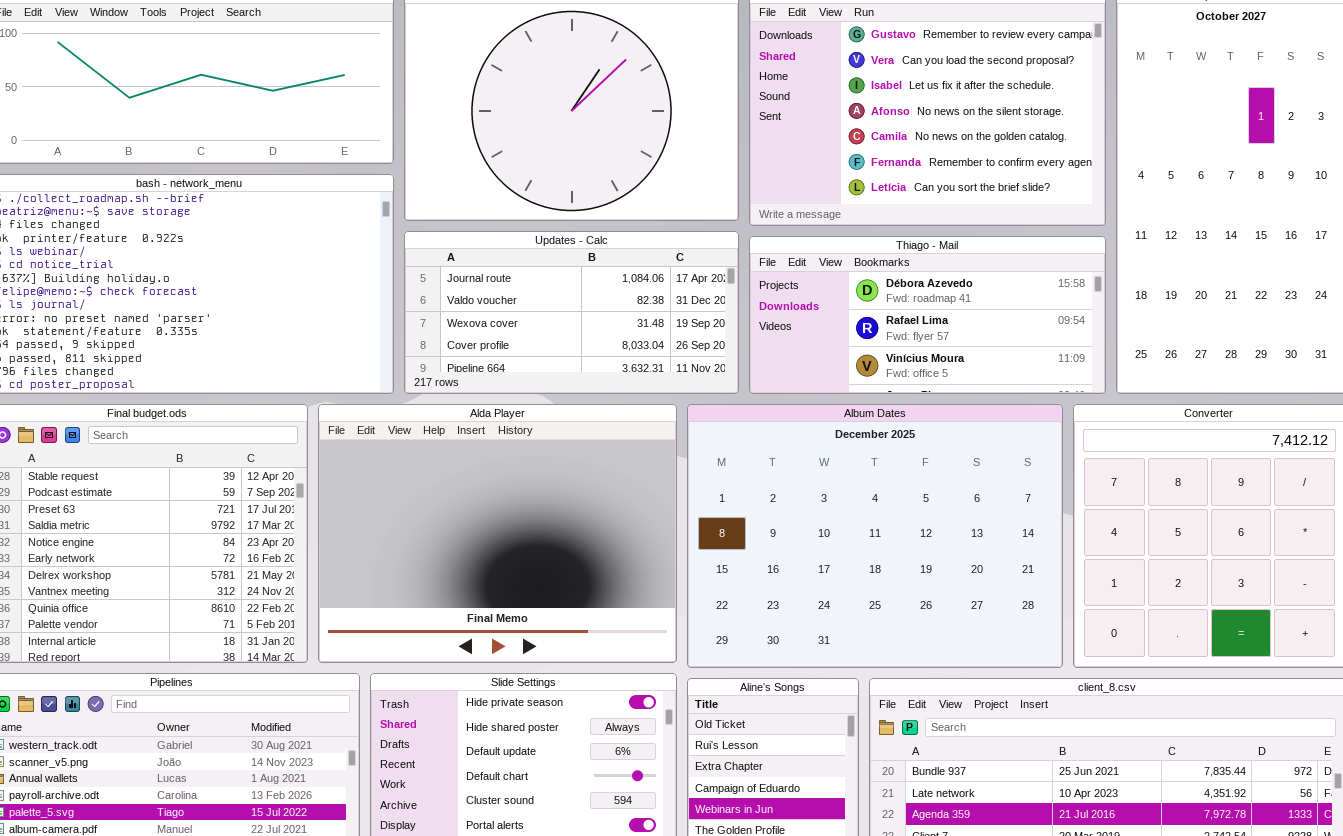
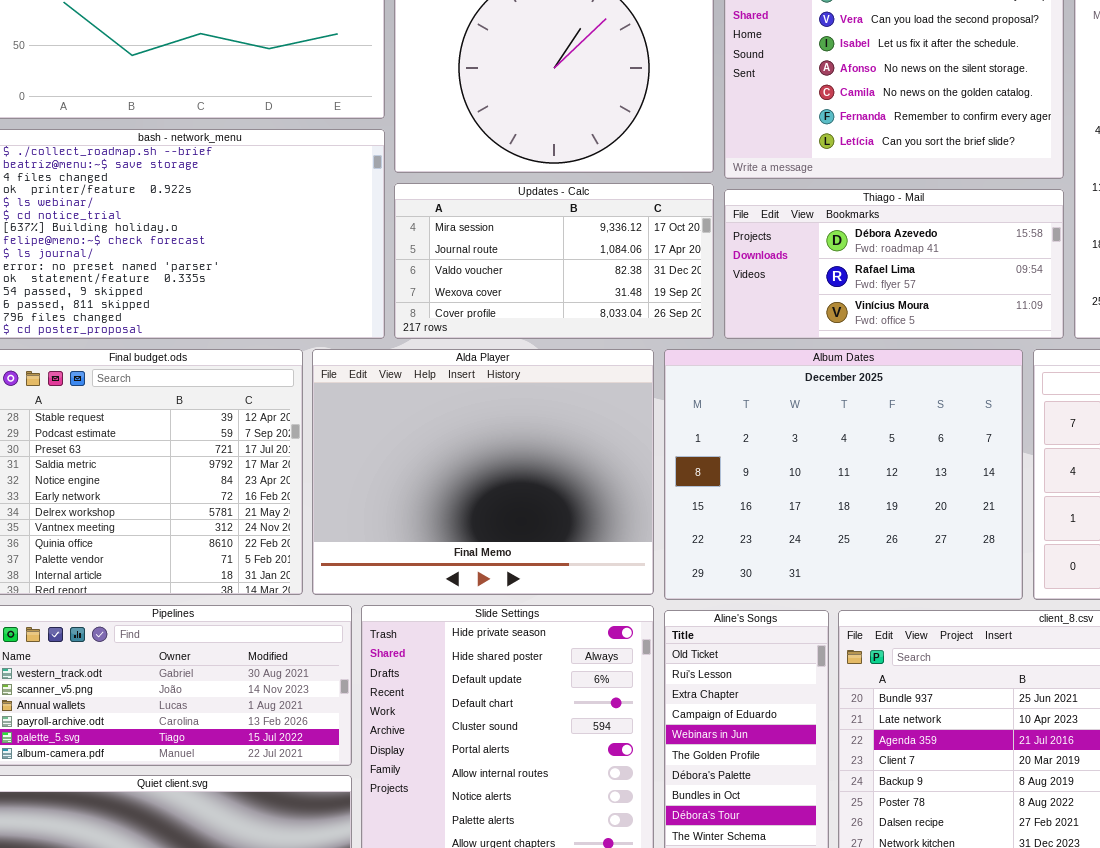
Updates - Calc: [404,231,739,394] -> [394,183,714,339], scrolled up 1 row

